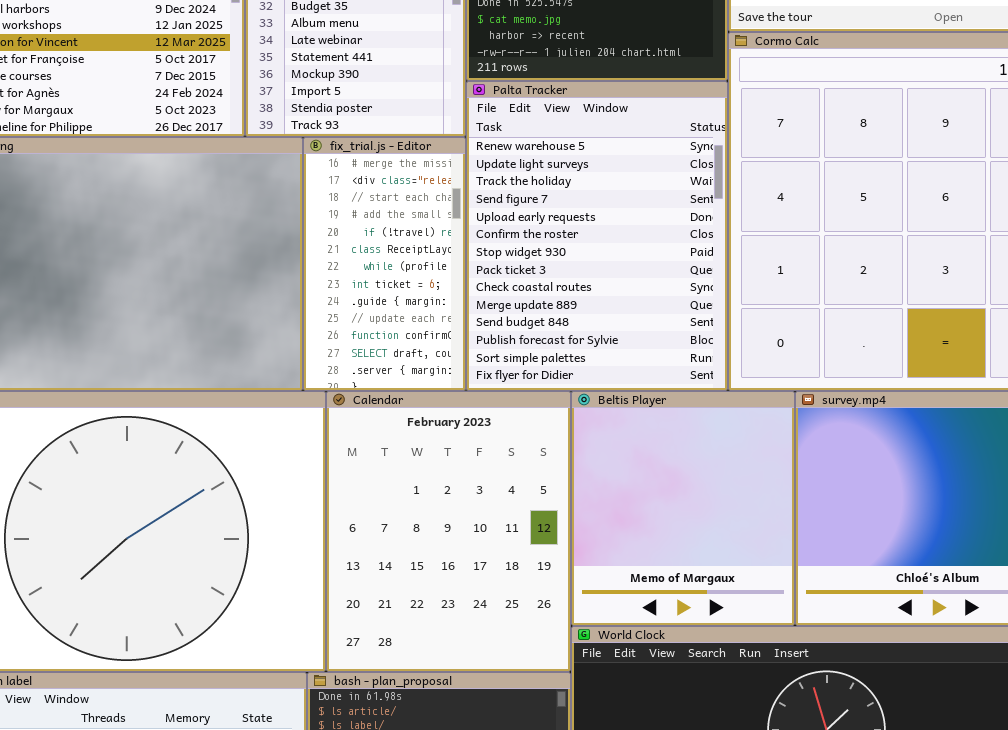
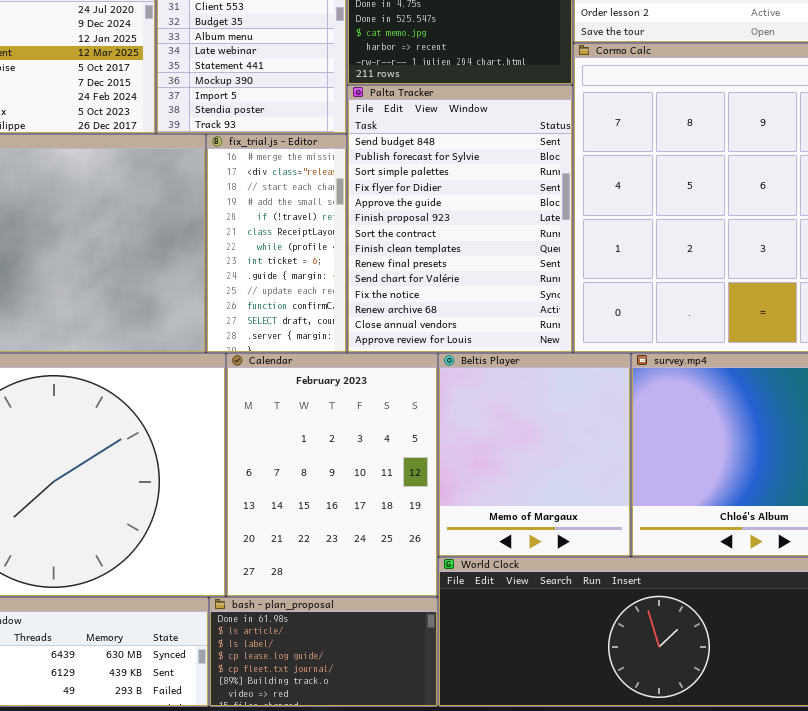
Palta Tracker: [466,81,728,391] -> [347,85,573,353], scrolled down 10 rows

